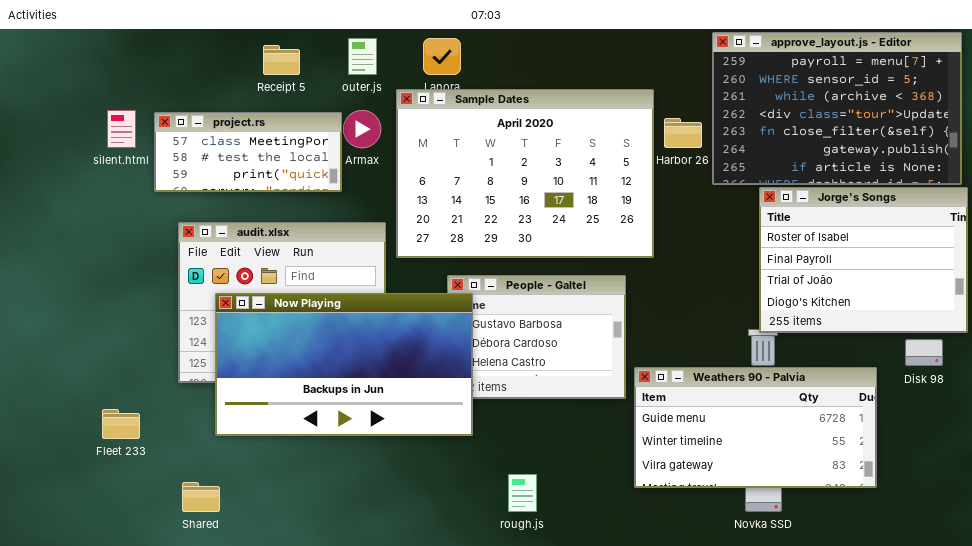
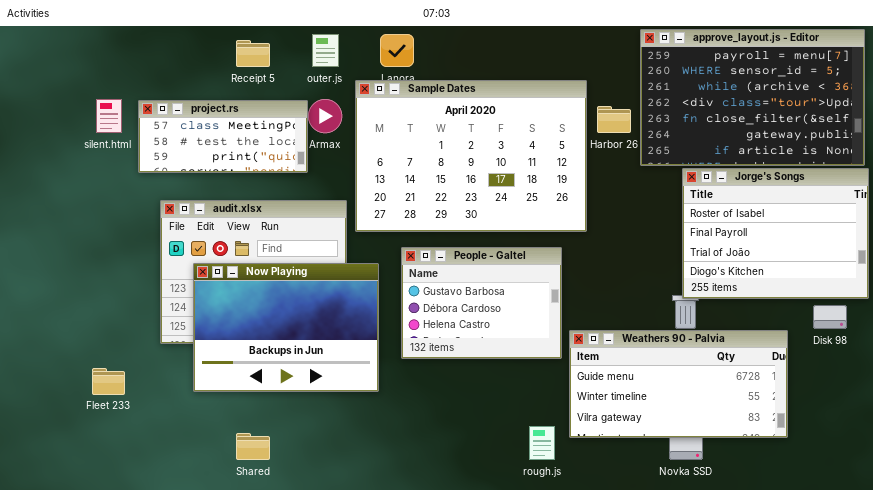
Now Playing: [215,293,473,436] -> [193,263,379,392], resized
rough.js: [508,474,537,512] -> [529,426,555,460], moved
Shared: [182,482,220,512] -> [236,433,270,460], moved

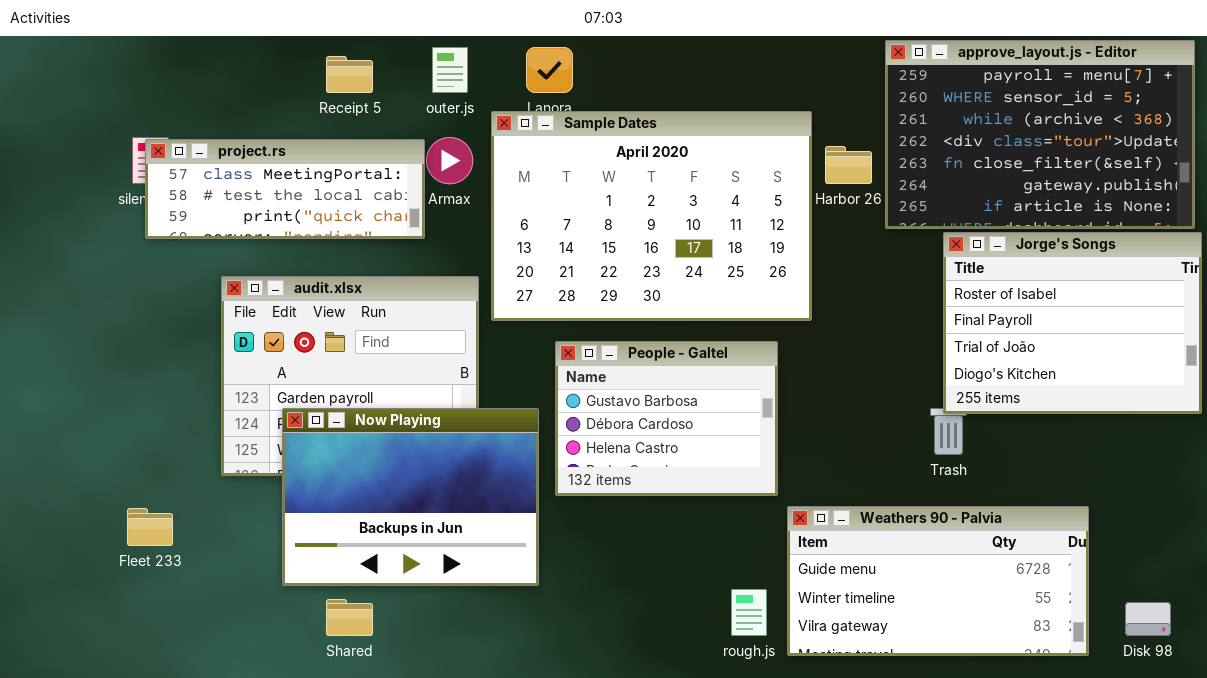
project.rs: [138,100,308,173] -> [145,139,425,239], resized
Now Playing: [193,263,379,392] -> [282,408,539,586], moved
Disk 98: [813,305,847,329] -> [1125,602,1171,636], moved
Weathers 90 - Palvia: [569,330,788,438] -> [787,506,1089,656], moved

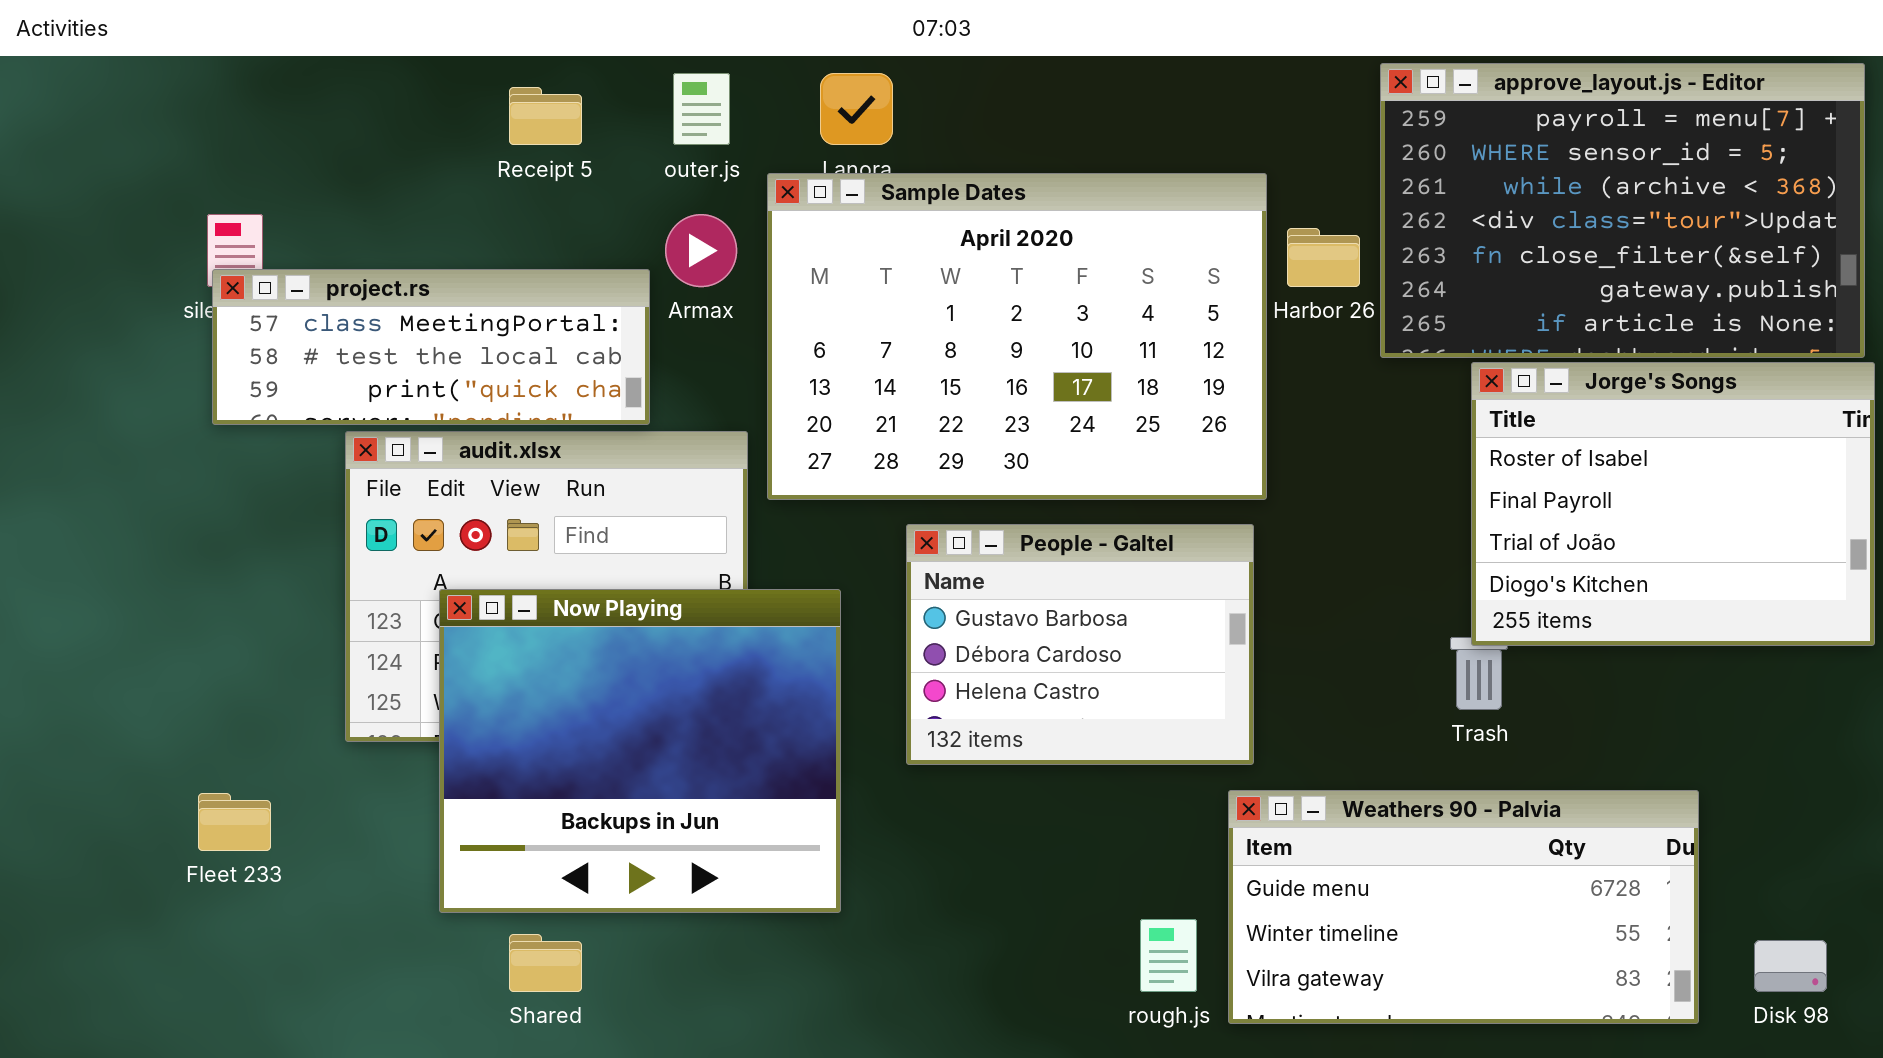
project.rs: [145,139,425,239] -> [212,269,650,425], moved
People - Galtel: [555,341,778,496] -> [906,524,1254,765], moved
Now Playing: [282,408,539,586] -> [439,589,841,913], resized

